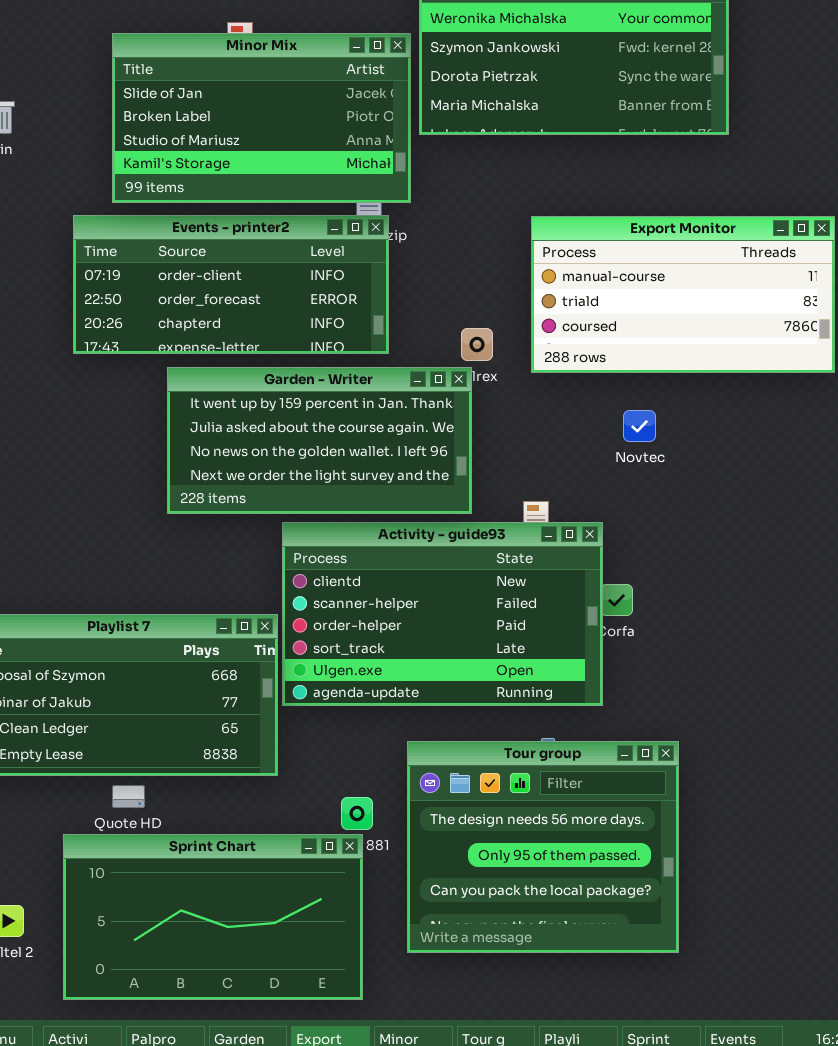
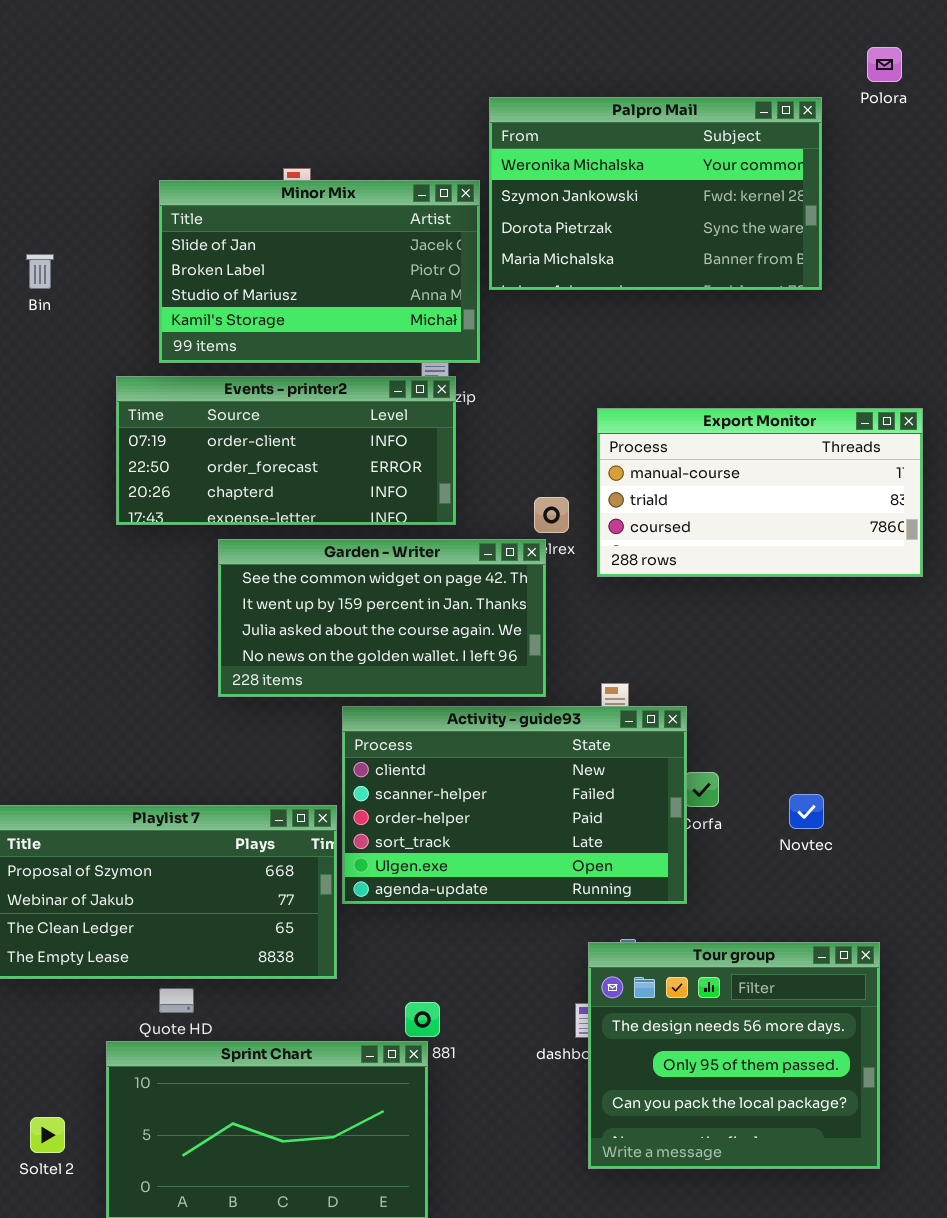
Export Monitor: [531,216,835,373] -> [597,408,923,577], moved
Garden - Writer: [167,367,472,514] -> [218,539,546,697], scrolled up 1 row
Novtec: [623,410,656,442] -> [789,794,824,829], moved
Tour group: [407,741,679,953] -> [588,942,880,1169], moved

